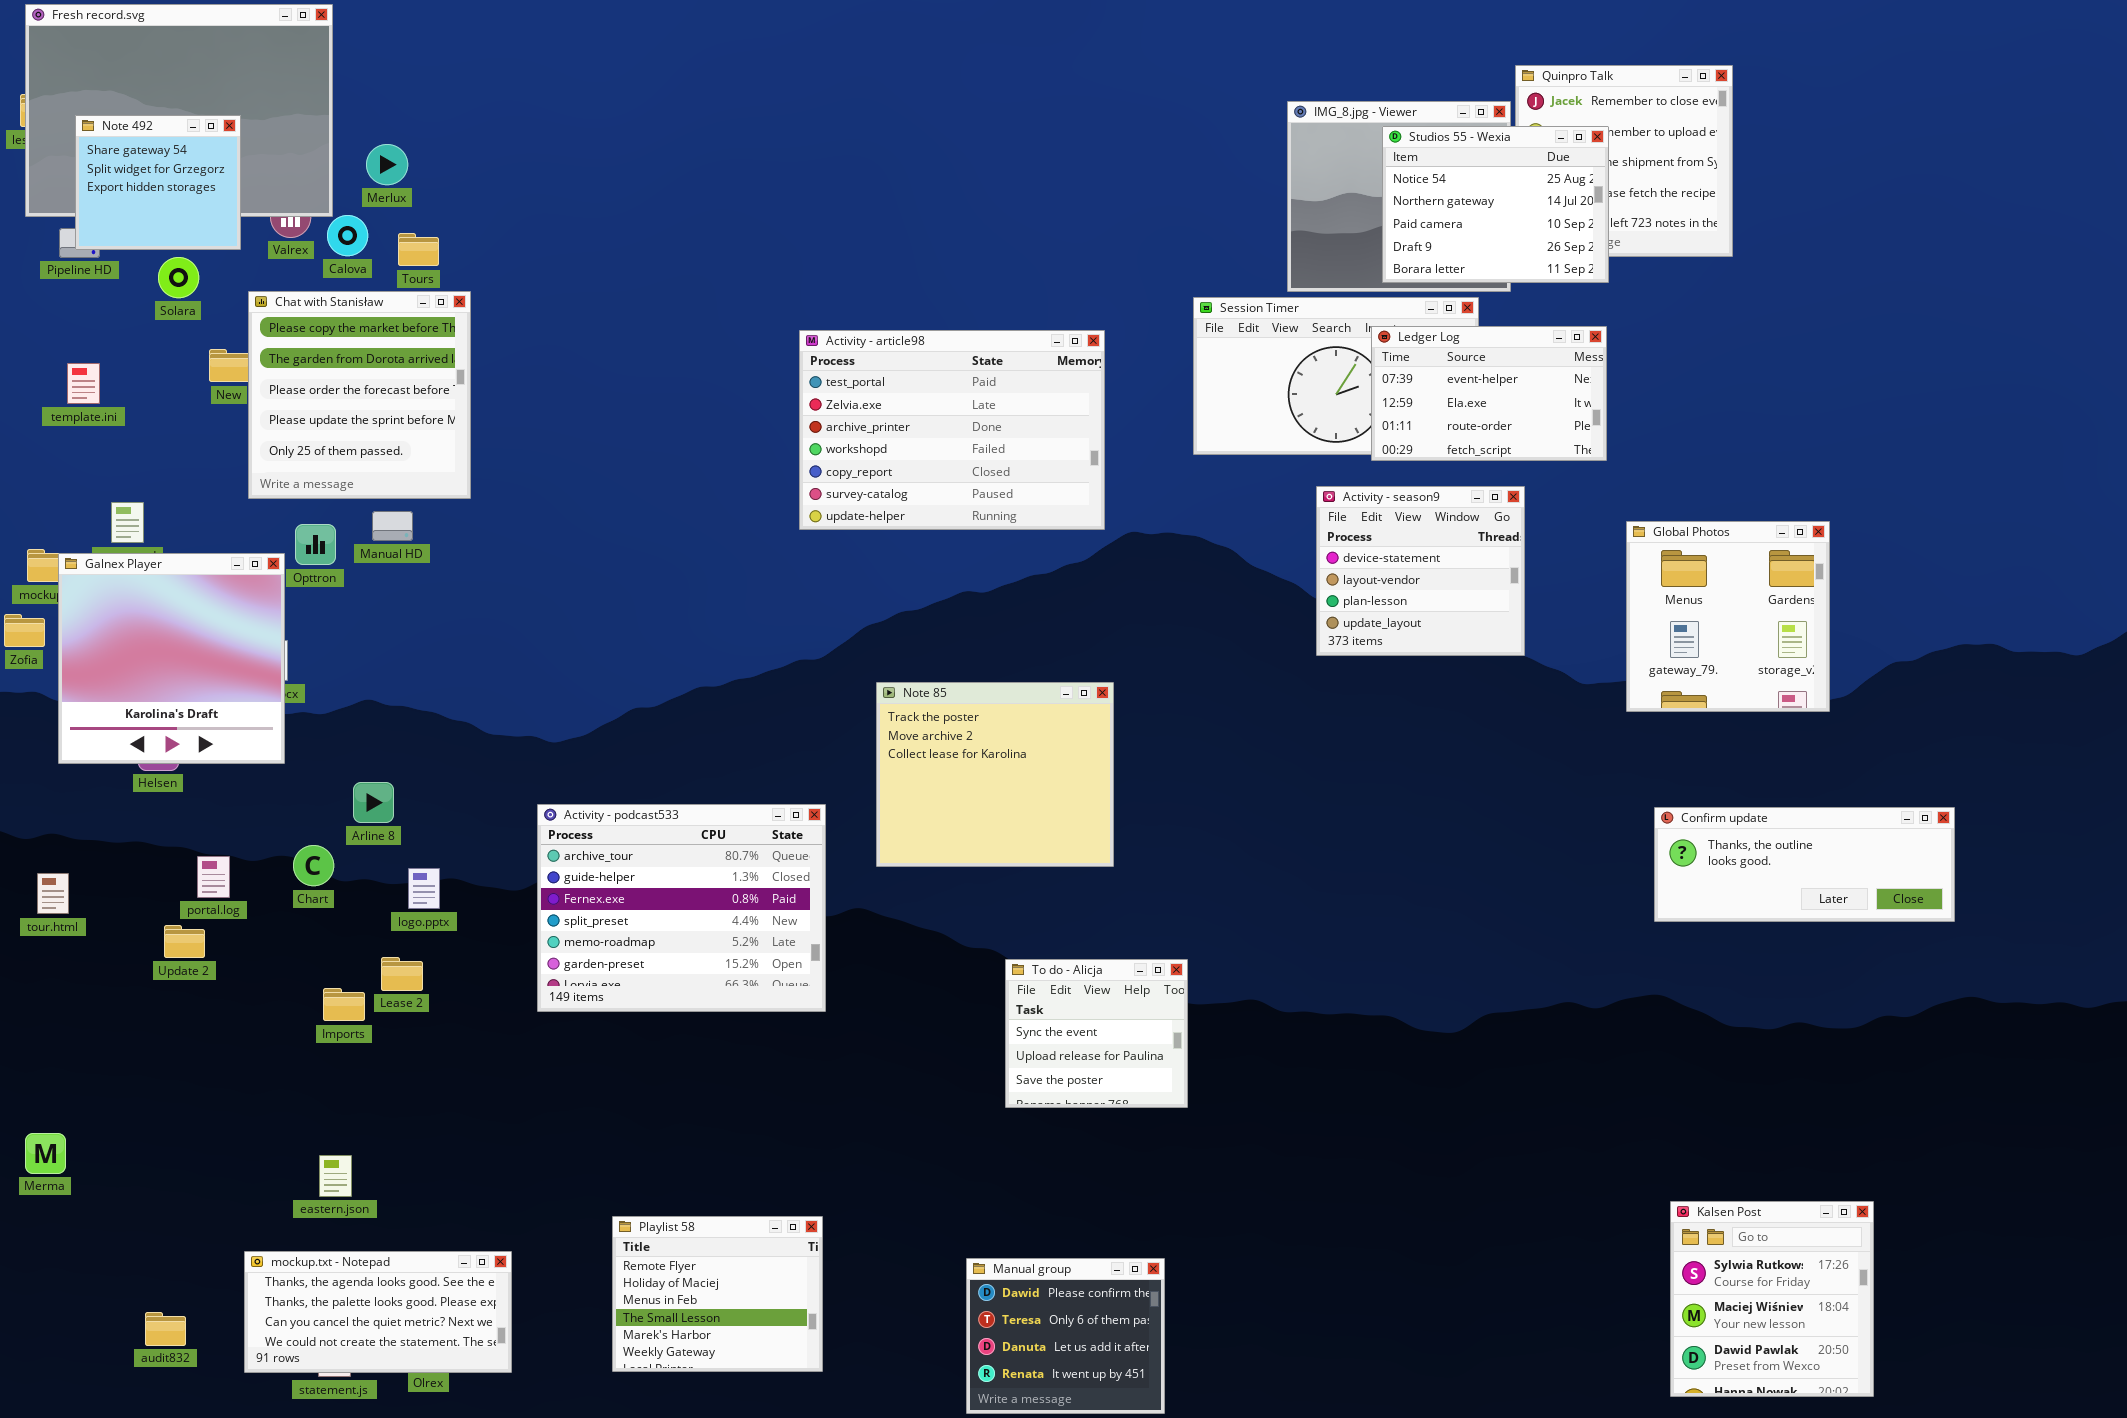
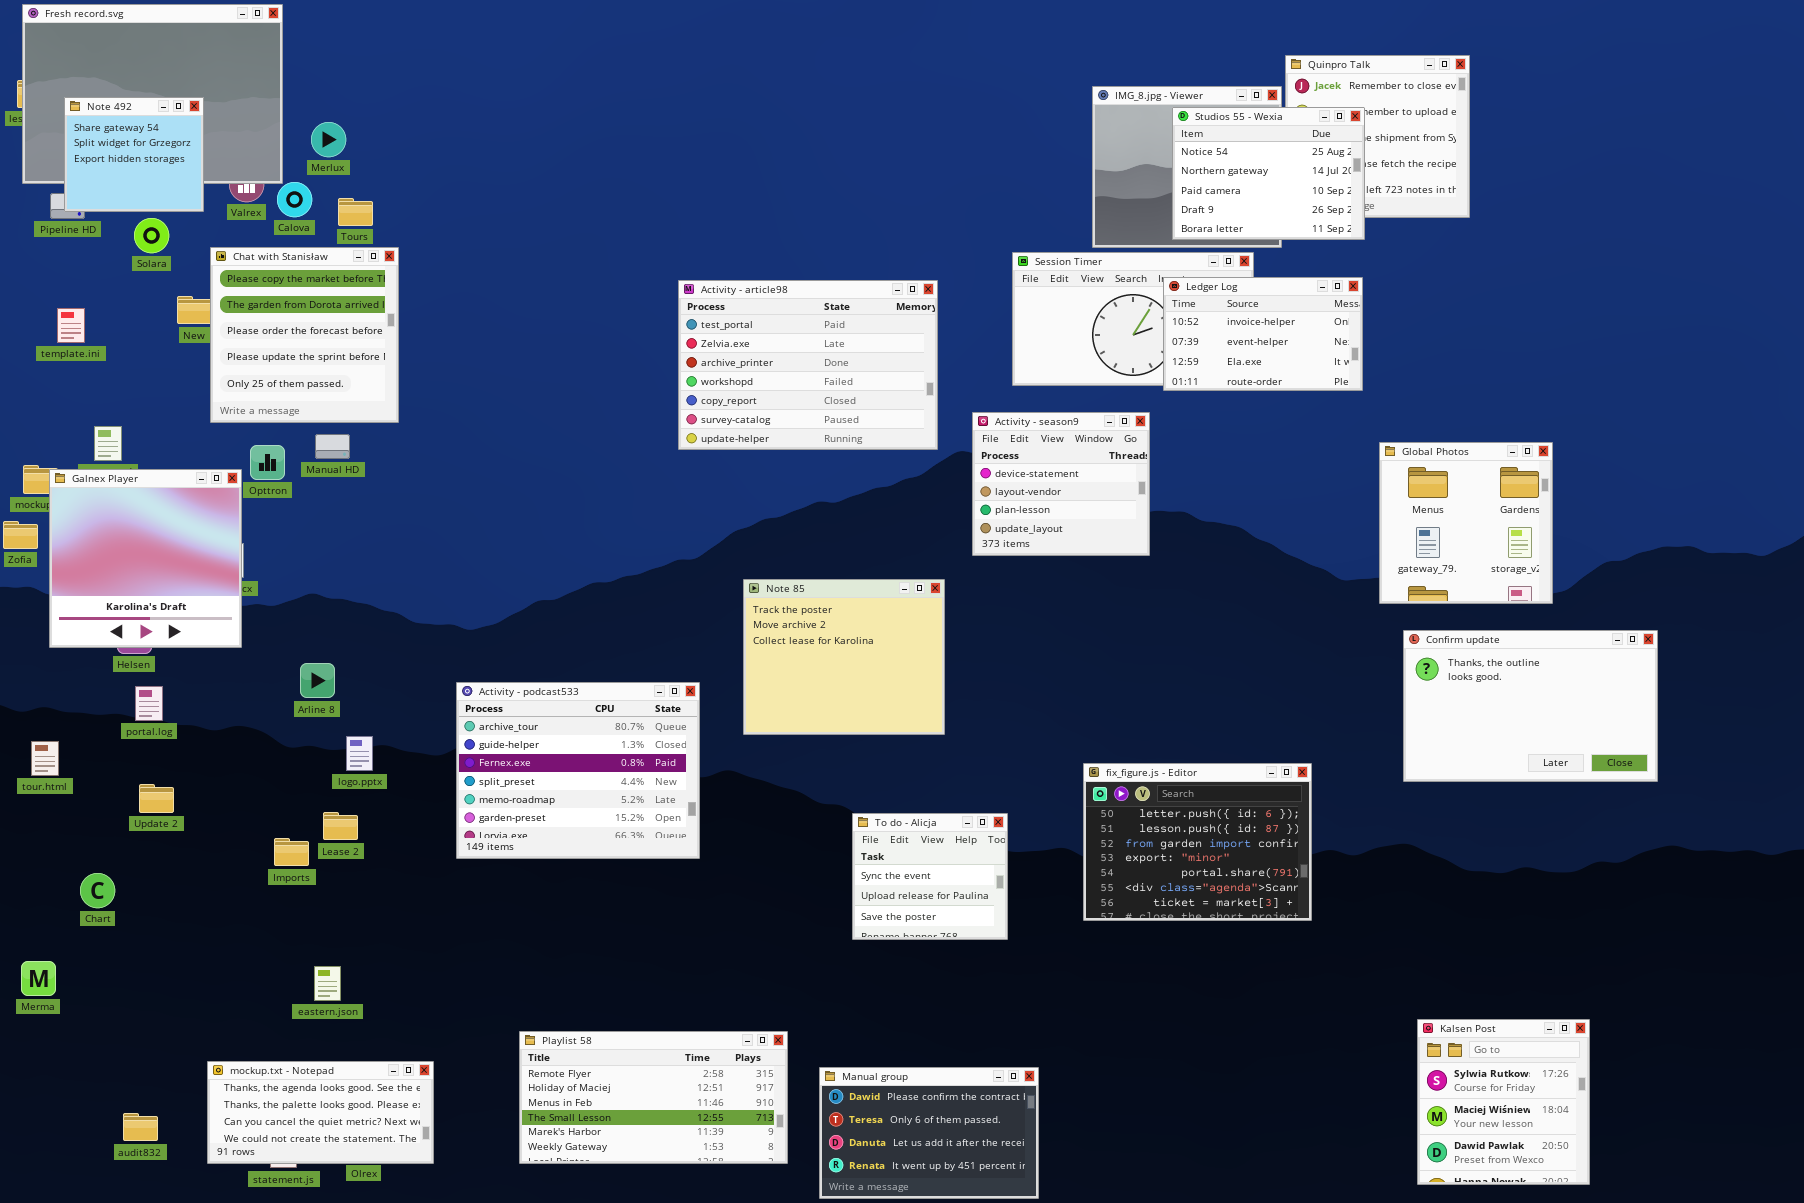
Ledger Log: [1371,326,1607,461] -> [1163,277,1363,391], scrolled up 1 row
Activity - season9: [1316,486,1525,656] -> [972,412,1150,556], moved
Confirm update: [1654,807,1955,922] -> [1403,630,1658,782], resized
Chart: [293,845,334,886] -> [80,873,115,908], moved
portal.log: [197,856,230,898] -> [135,686,163,721], moved
fix_figure.js - Editor: none -> [1083,763,1312,921], opened
eastern.json: [319,1155,352,1197] -> [314,966,341,1001], moved
Playlist 58: [612,1216,823,1372] -> [519,1031,788,1164], resized
Manual group: [966,1258,1165,1414] -> [819,1067,1039,1199], resized

